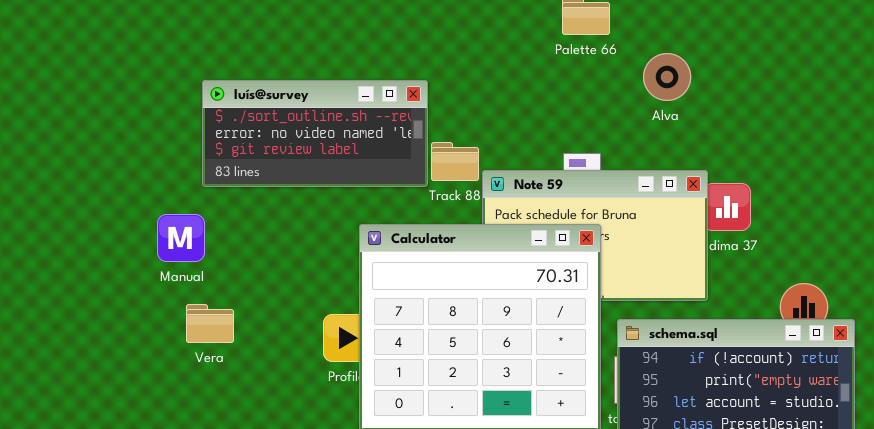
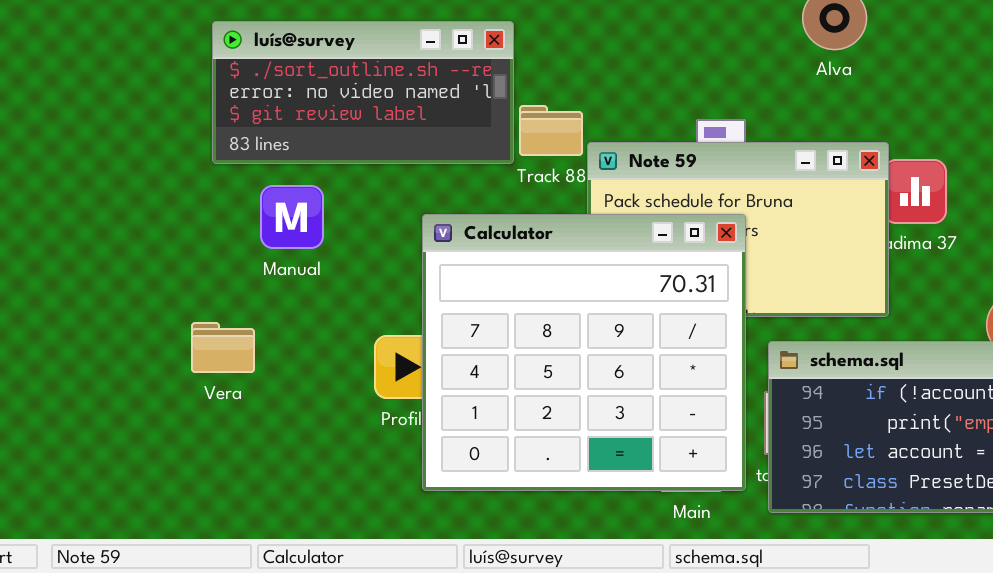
Manual: [157,214,205,262] -> [260,185,324,249], moved

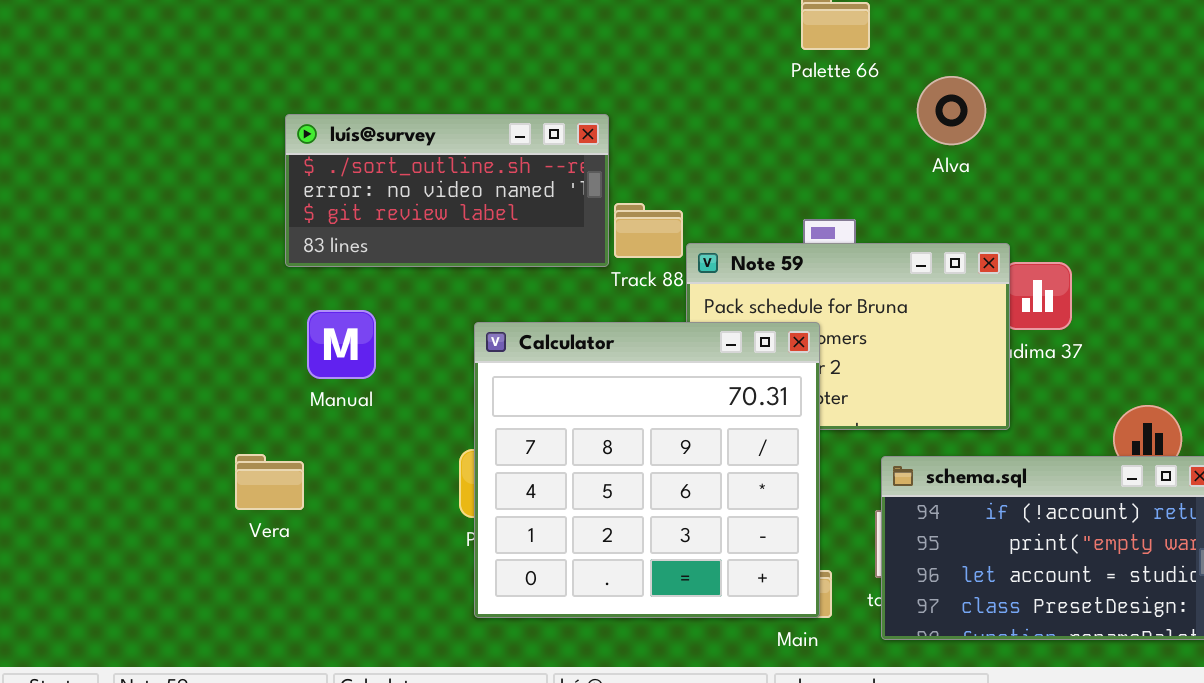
Manual: [260,185,324,249] -> [307,310,376,379], moved
Calculator: [422,214,746,491] -> [474,322,820,618], moved
Vera: [191,322,255,373] -> [235,454,304,510], moved

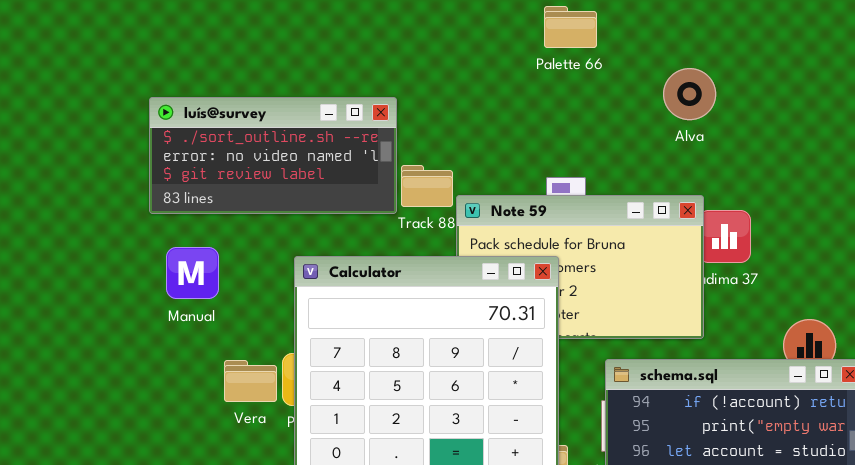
Alva: [917,76,986,145] -> [663,68,716,120], moved
Vera: [235,454,304,510] -> [224,360,277,402], moved

